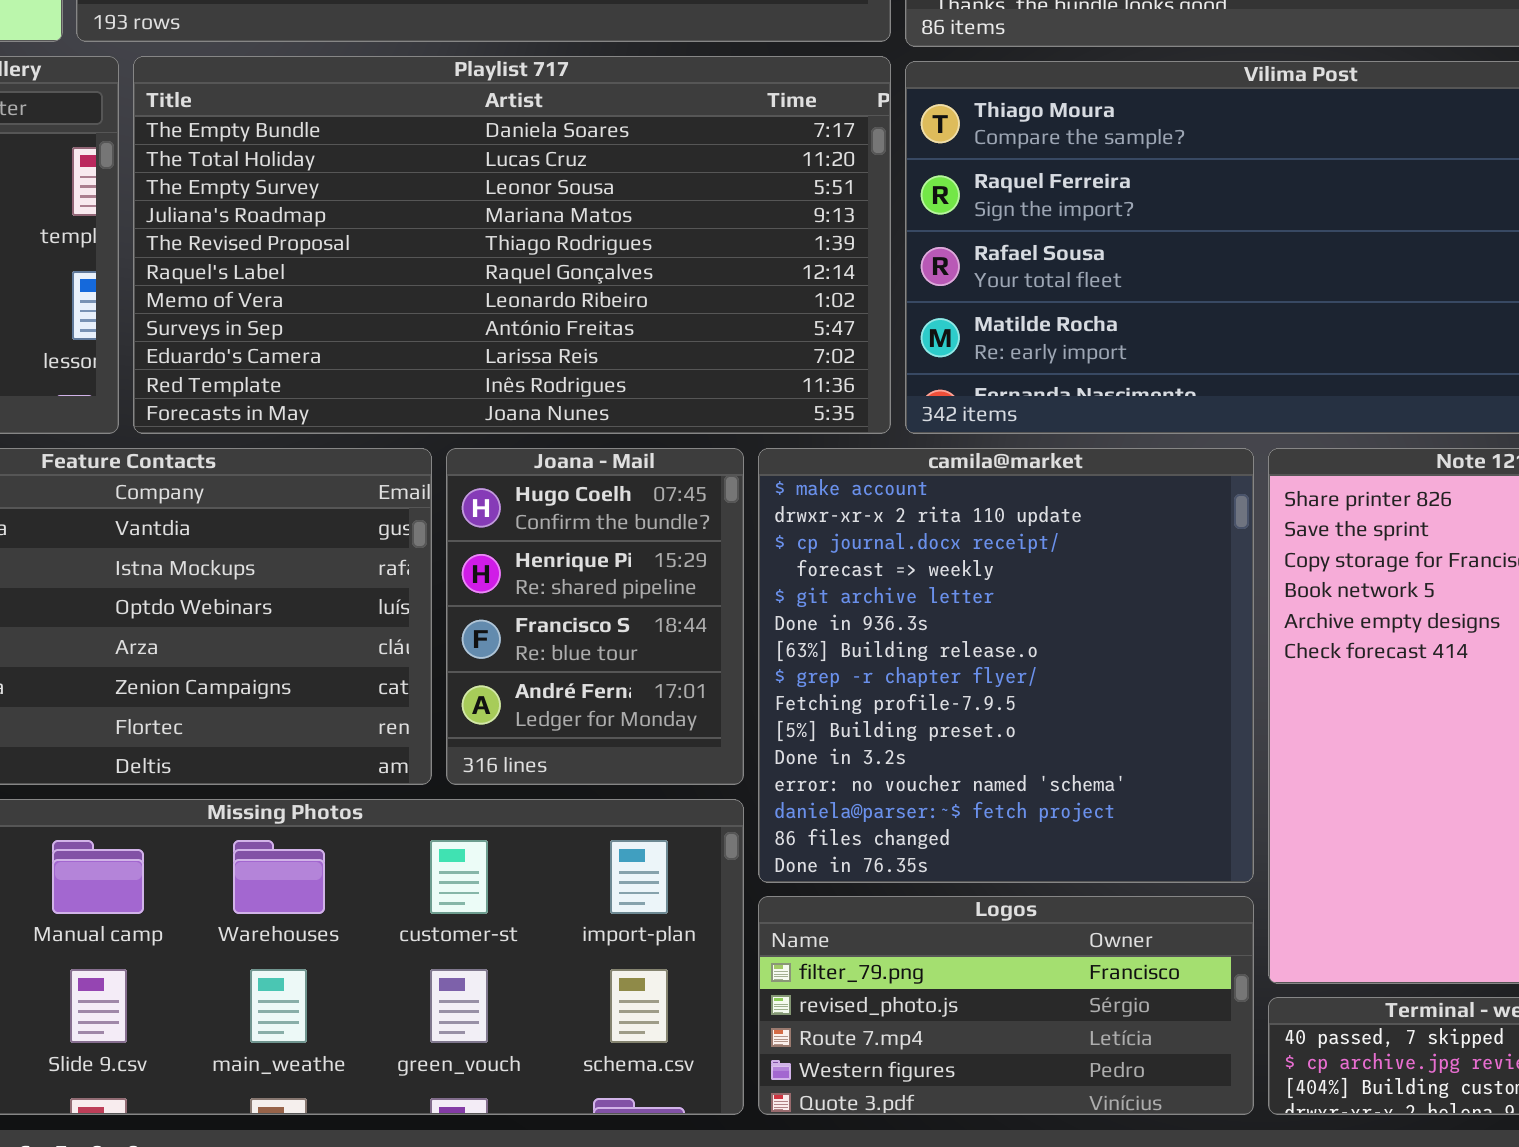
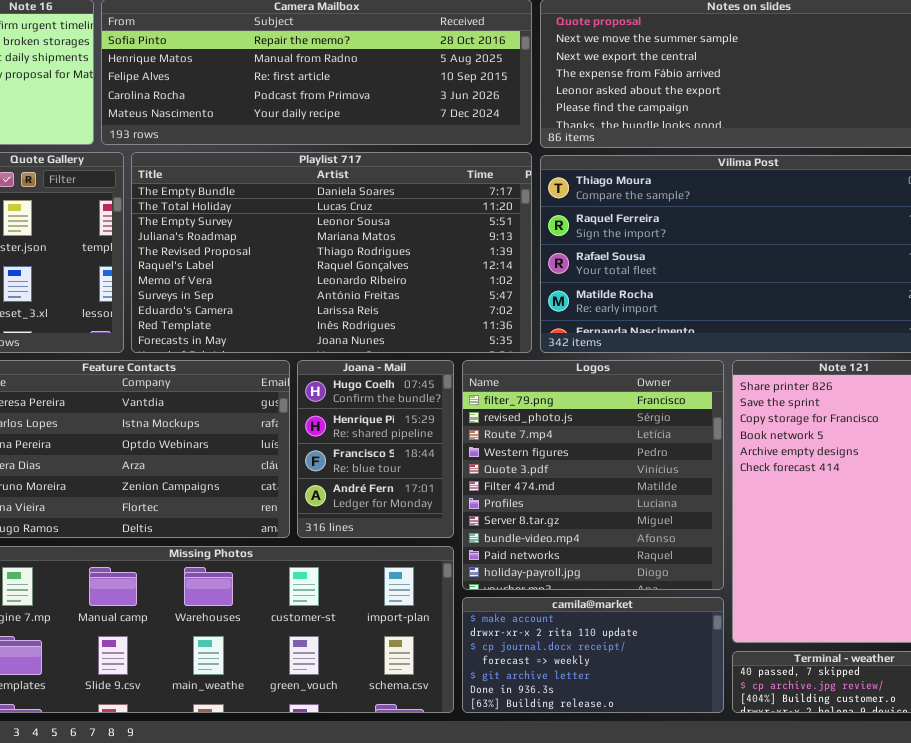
camila@market: [758,448,1254,883] -> [462,597,724,713], moved, resized
Logos: [758,896,1254,1115] -> [462,360,724,590], moved, resized

